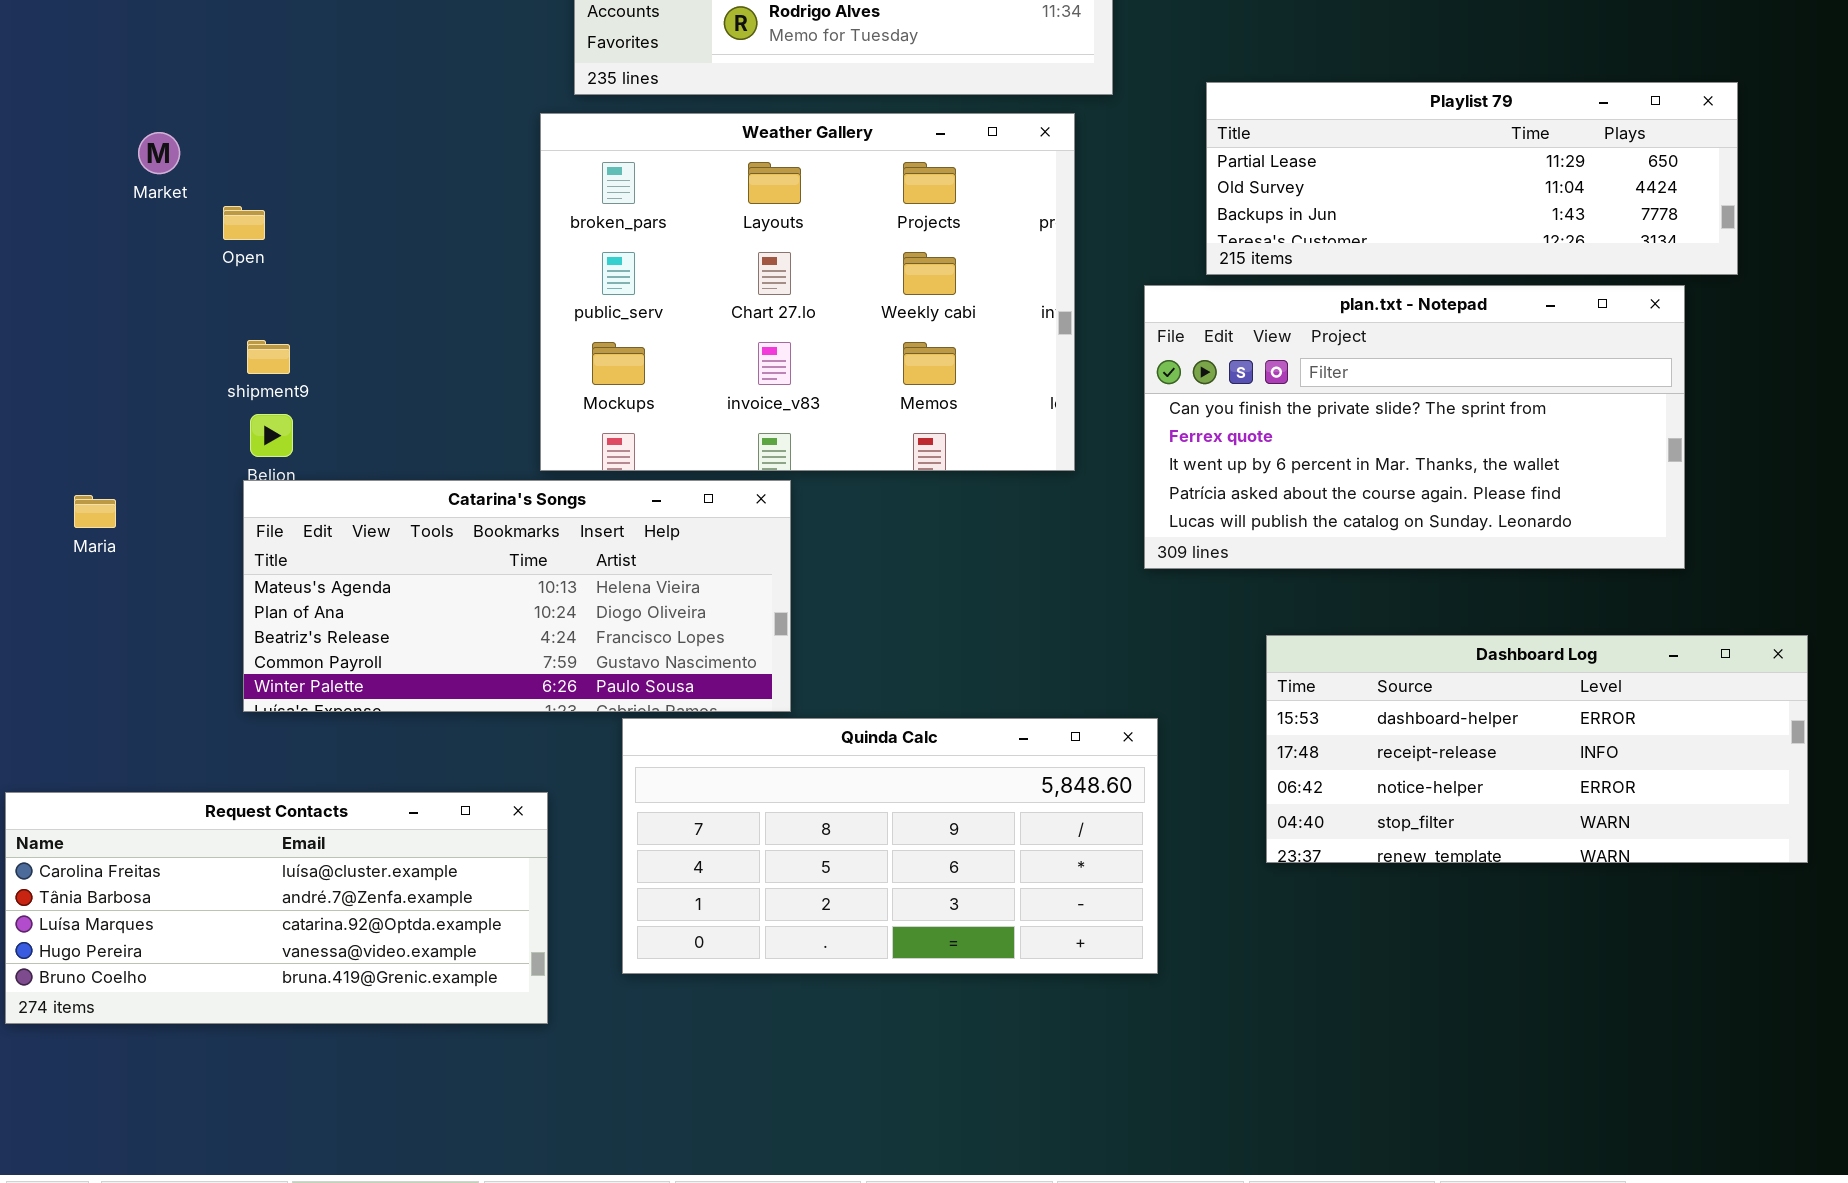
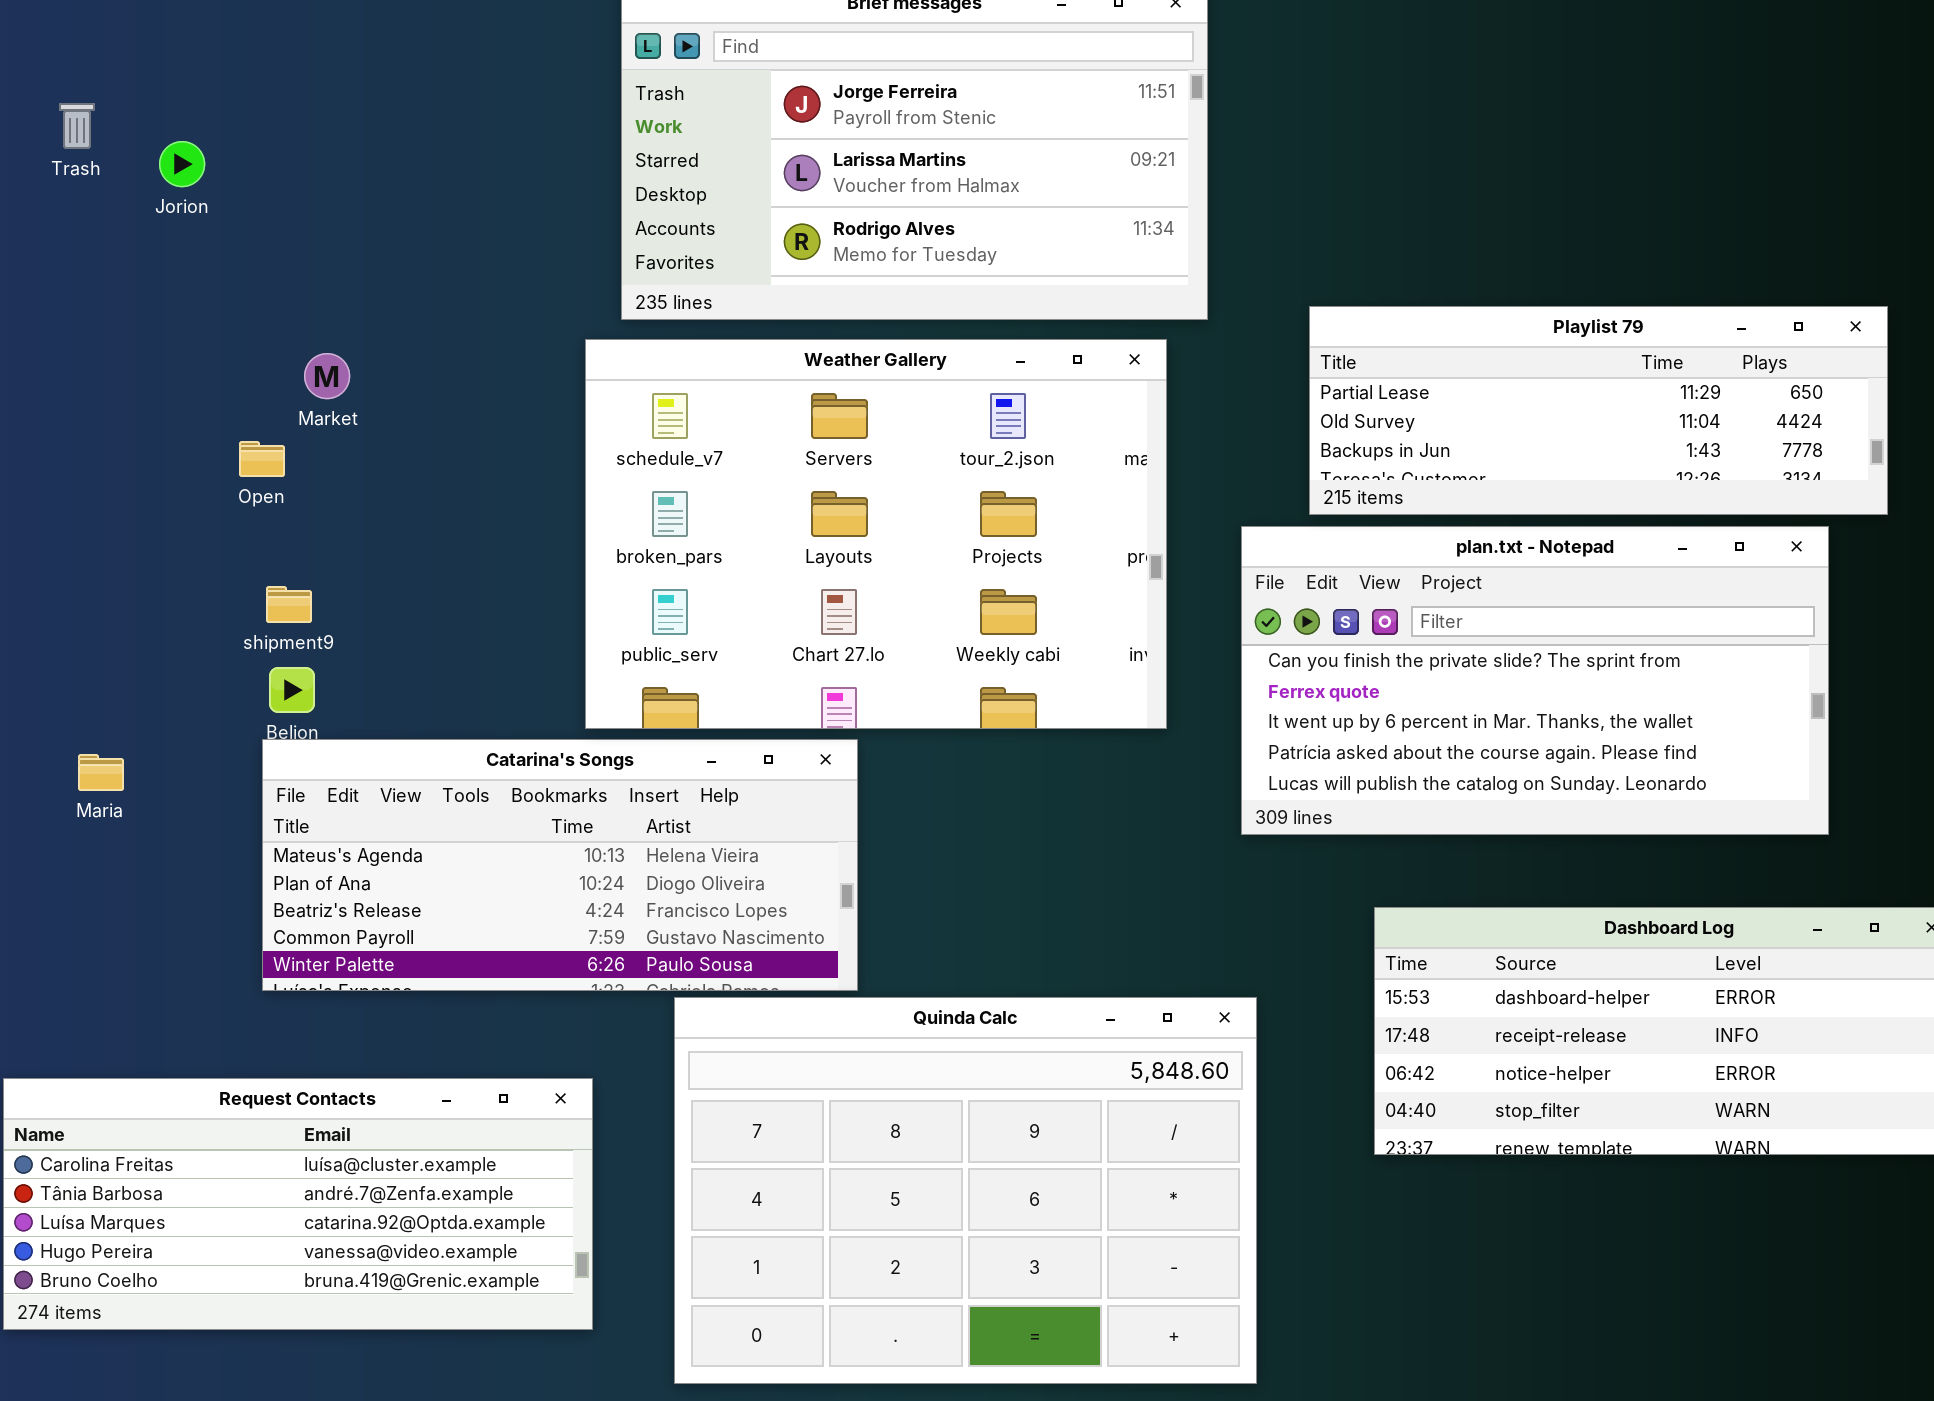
Weather Gallery: [540,113,1075,471] -> [585,339,1167,729], scrolled up 1 row
Market: [138,132,180,174] -> [304,353,350,399], moved
Quinda Calc: [622,718,1158,974] -> [674,997,1257,1384], resized

